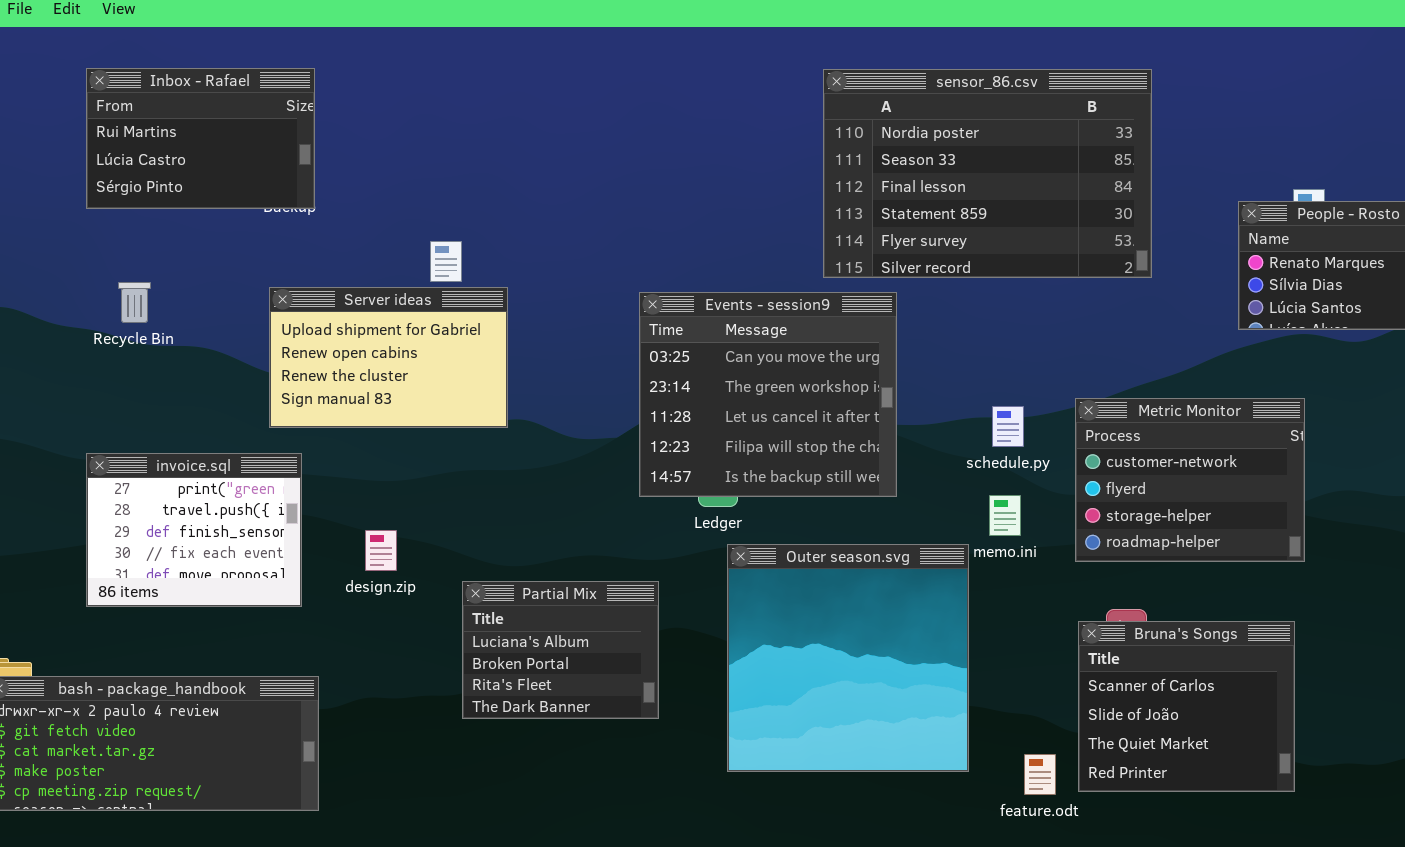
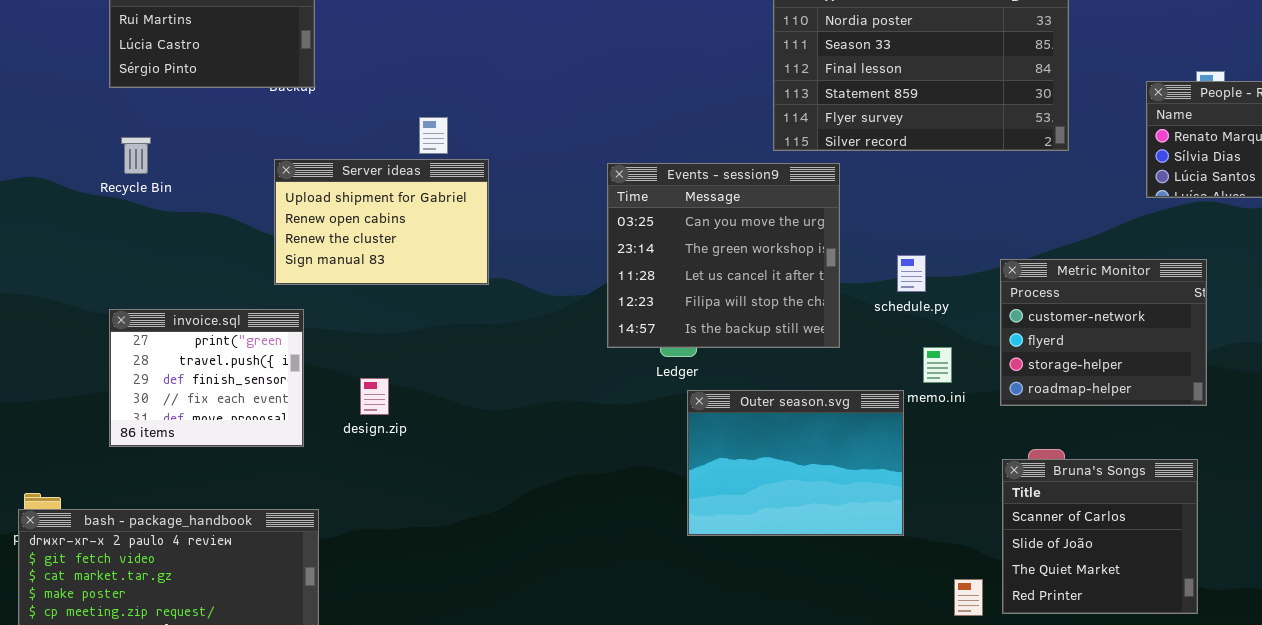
Recycle Bin: [118,282,151,323] -> [121,137,151,174], moved
schedule.py: [992,406,1024,447] -> [897,255,926,292], moved
Outer season.svg: [727,544,969,772] -> [687,390,904,536], resized
Partial Mix: [462,581,659,719] -> none, closed

